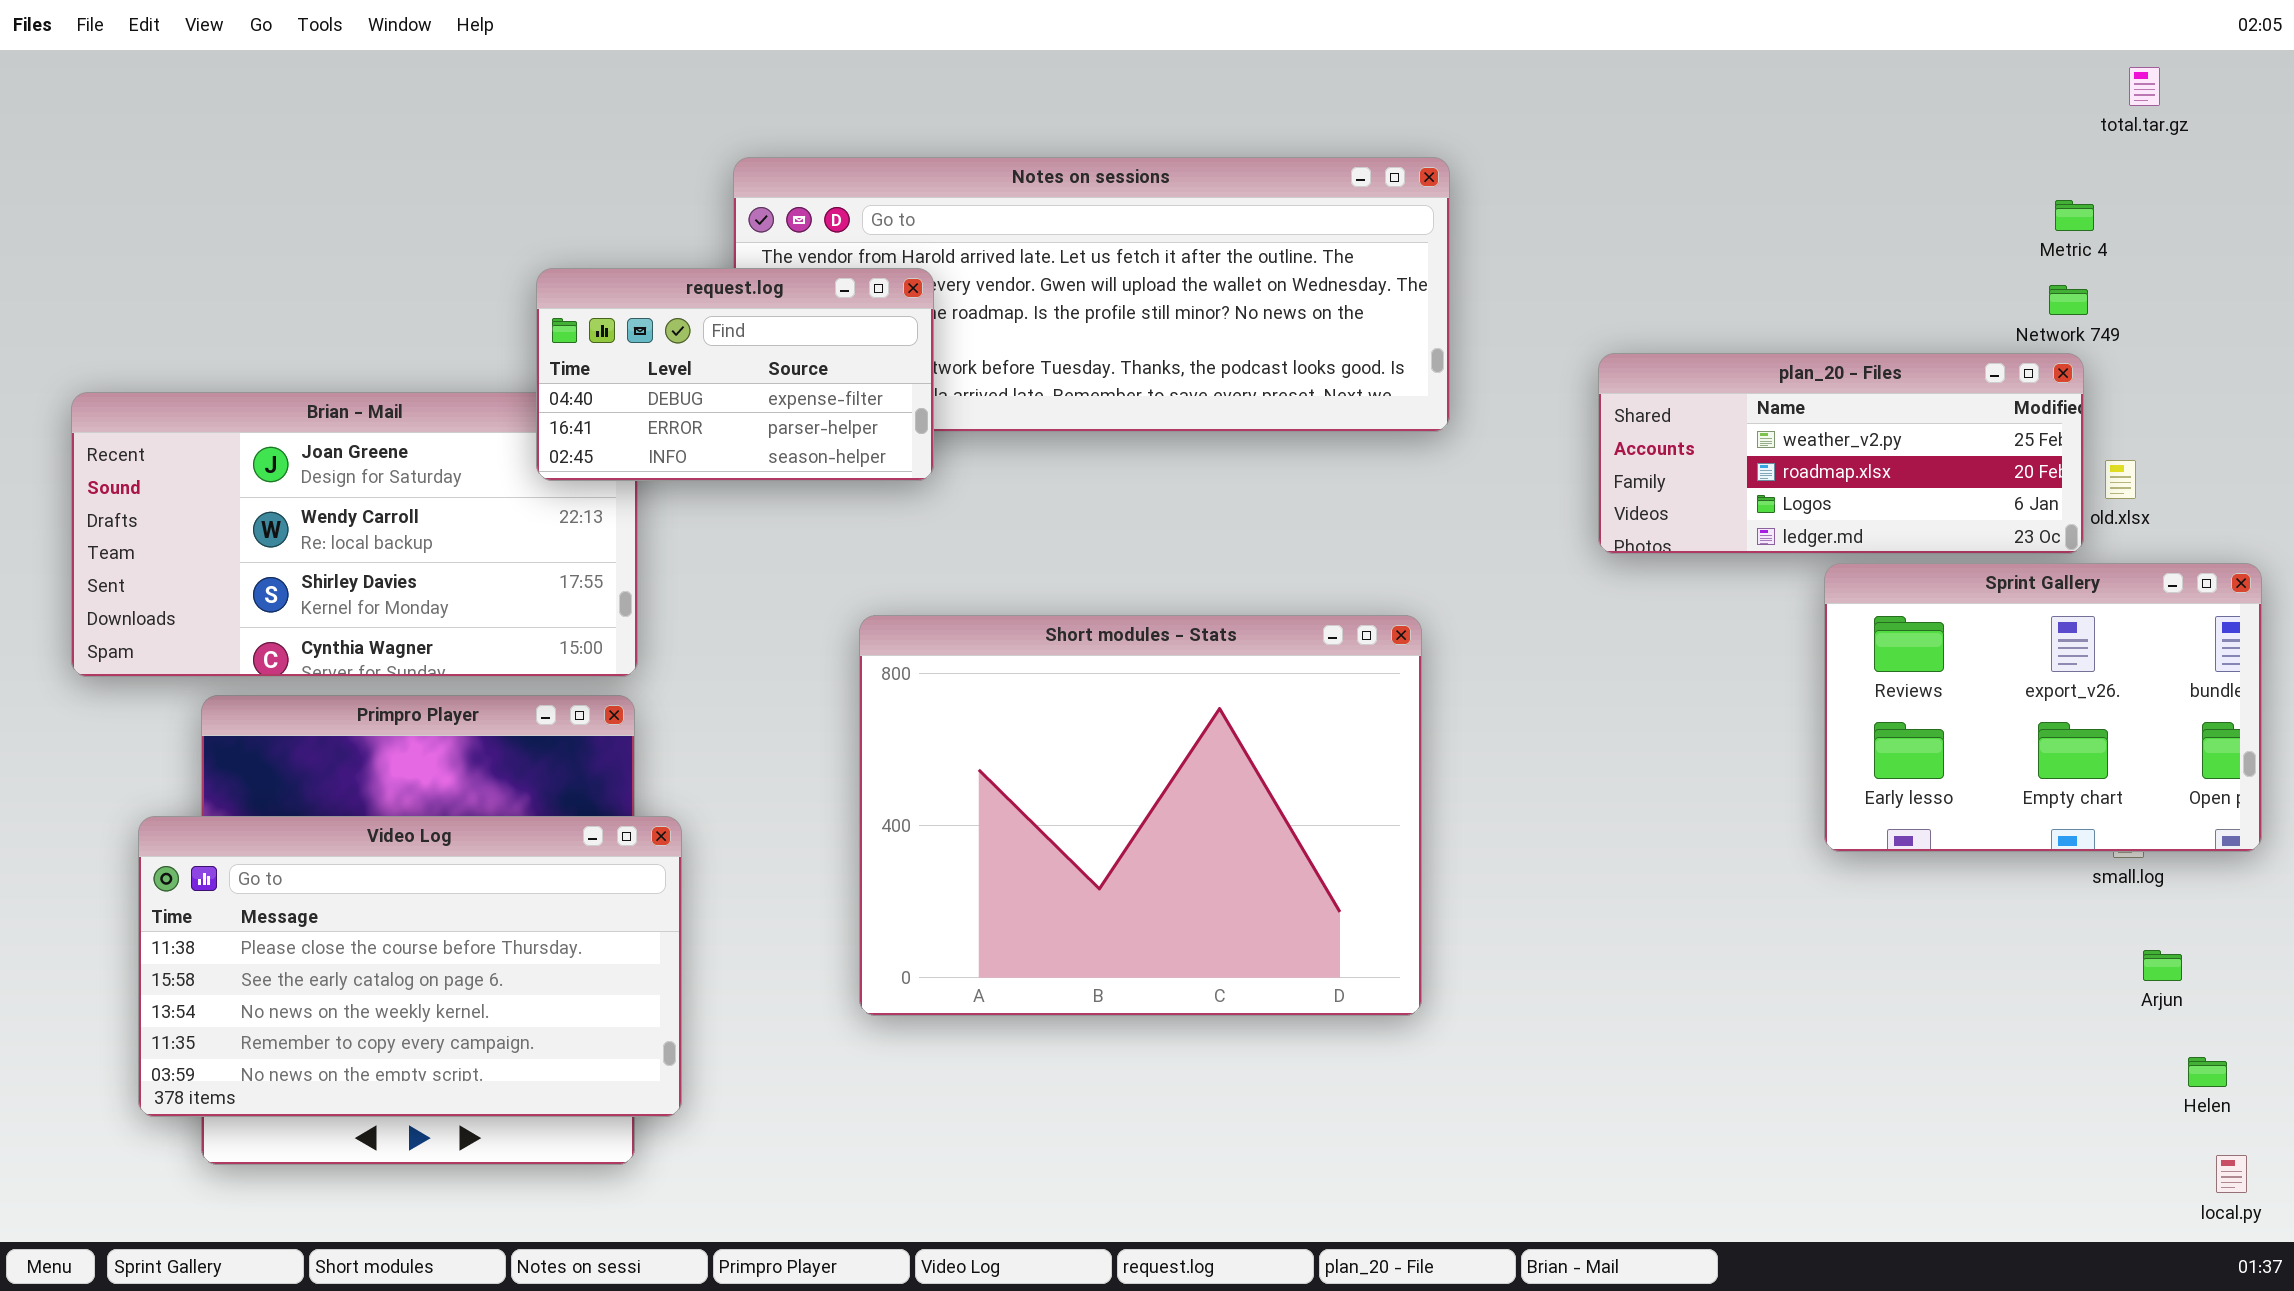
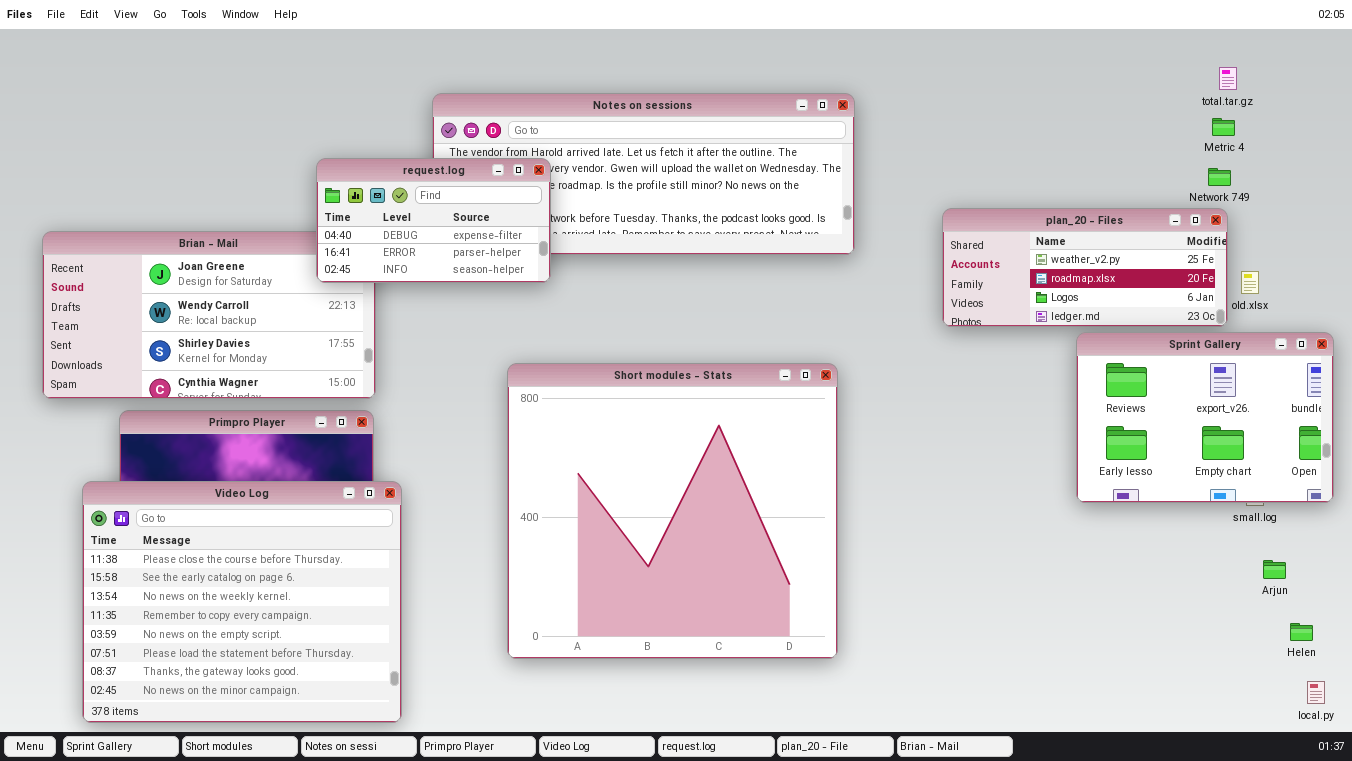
total.tar.gz: [2129,67,2160,106] -> [1219,67,1237,90], moved
Short modules - Stats: [859,615,1422,1016] -> [507,363,838,659], resized
Video Log: [138,816,682,1117] -> [82,481,402,723], resized

